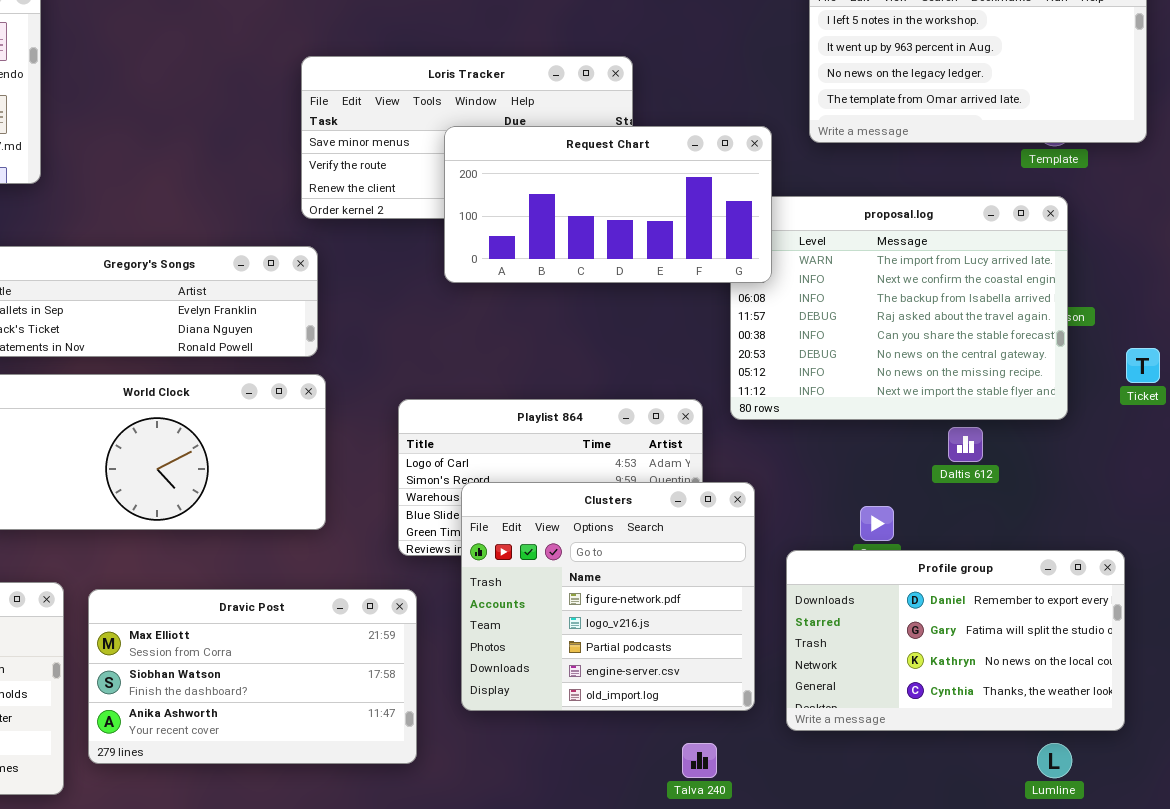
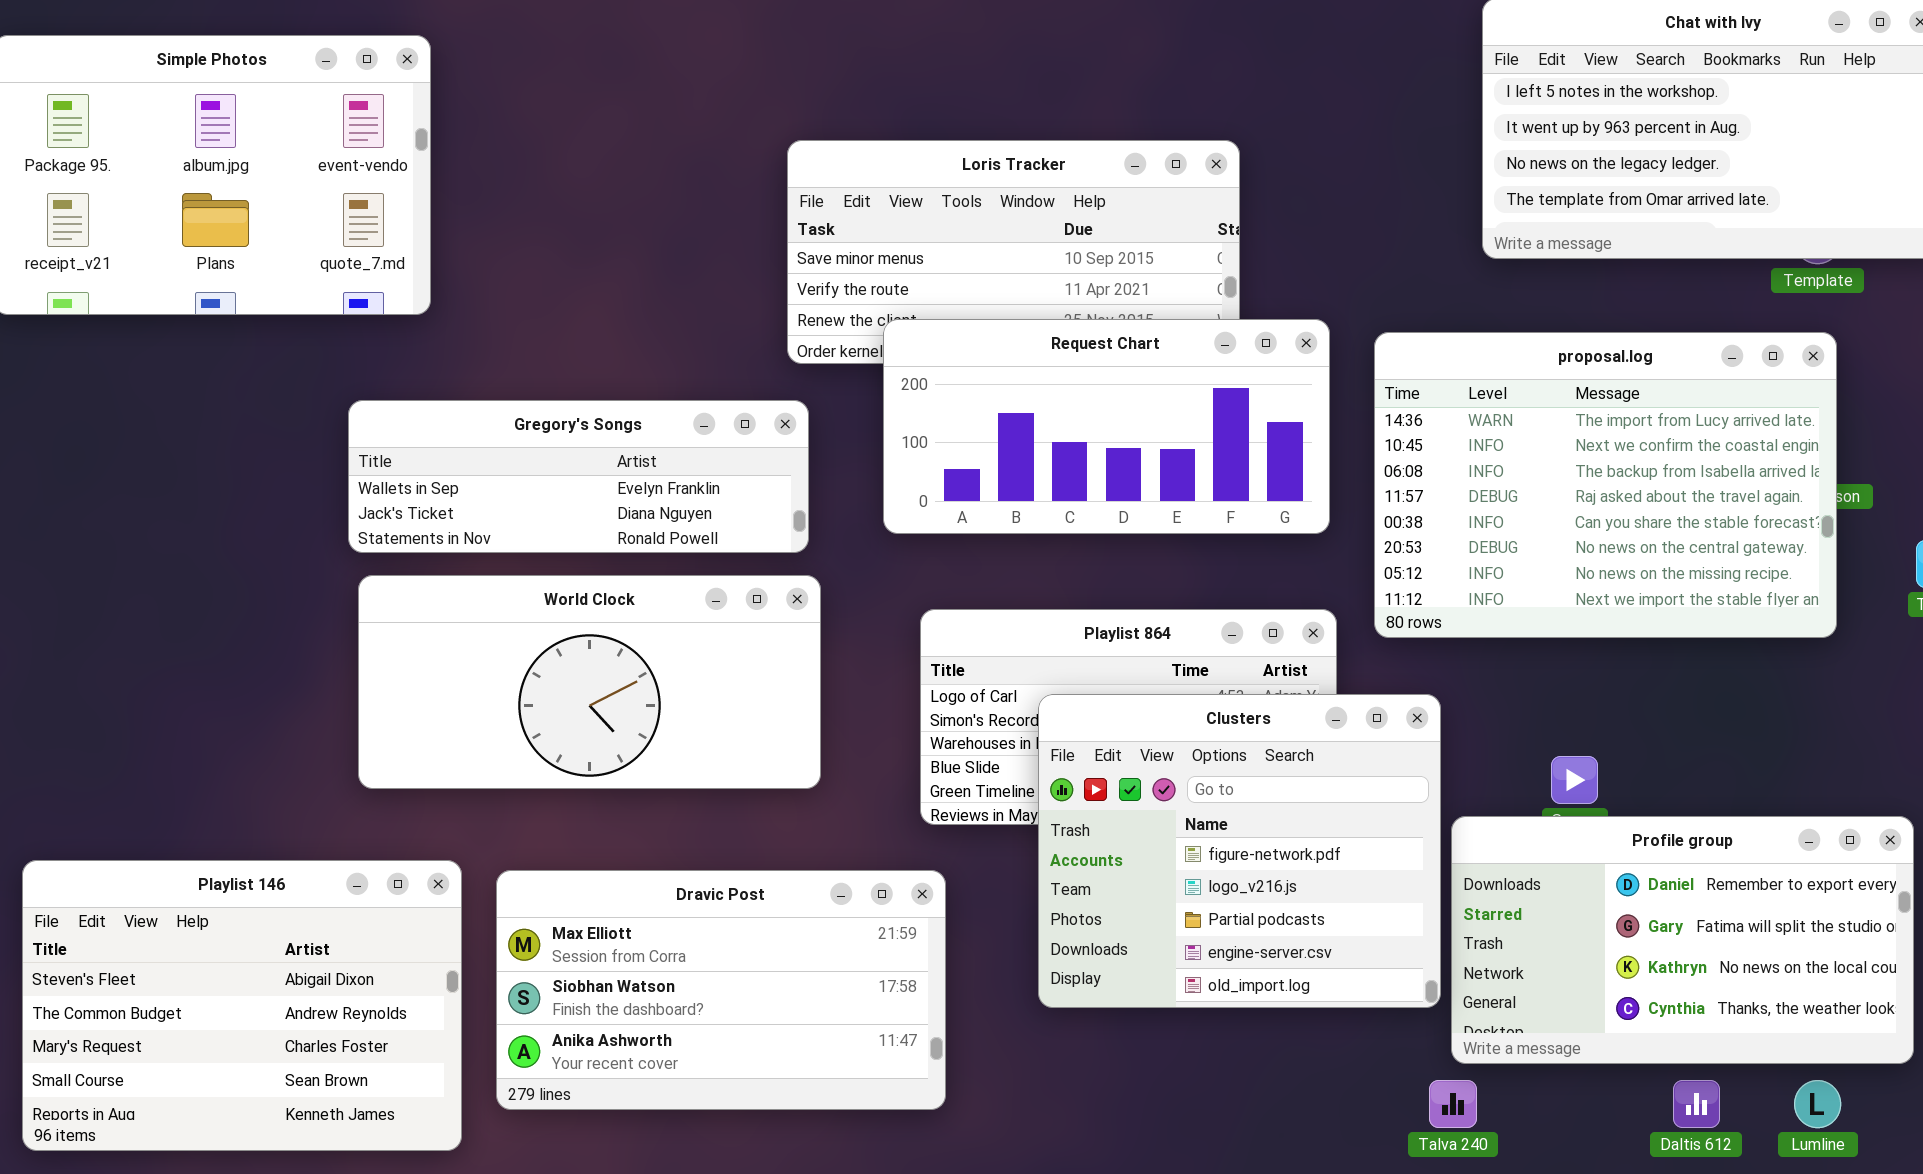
Request Chart: [444,126,772,283] -> [883,319,1330,534], moved
Daltis 612: [948,427,983,462] -> [1673,1080,1720,1128], moved
Clusters: [461,482,755,711] -> [1038,694,1441,1008], moved
Talva 240: [682,743,717,778] -> [1429,1080,1477,1128], moved

